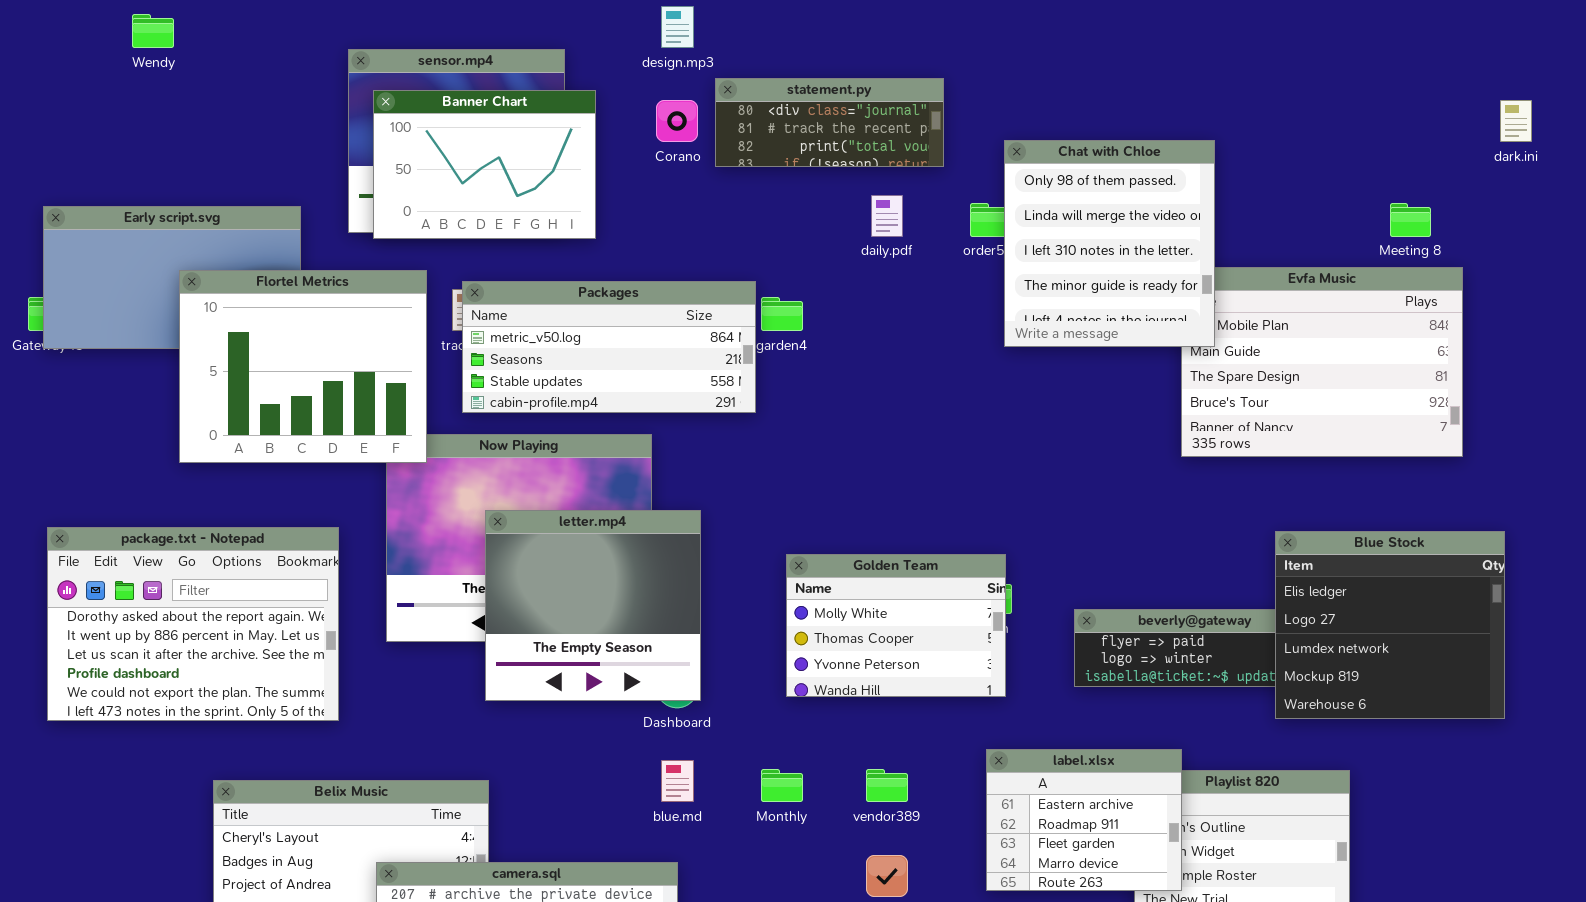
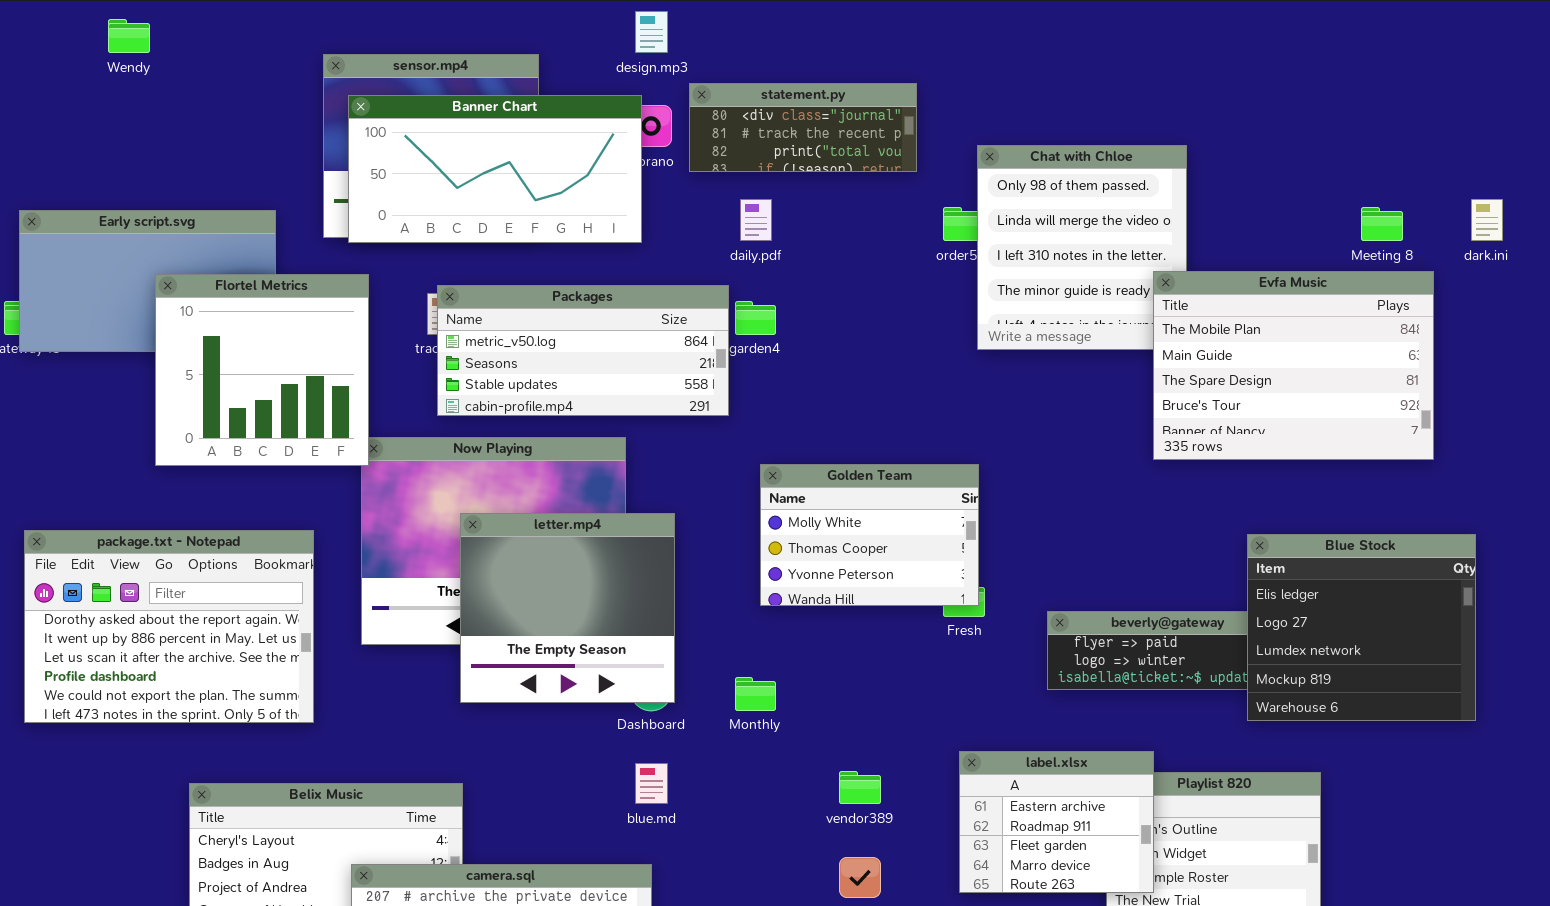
Banner Chart: [373,90,596,239] -> [348,95,642,243], resized
dark.ini: [1500,100,1532,142] -> [1471,199,1503,241], moved
daily.pdf: [871,195,903,237] -> [740,199,772,241], moved
Evfa Music: [1181,267,1463,457] -> [1153,271,1434,460], raised
Flortel Metrics: [179,270,427,463] -> [155,274,369,466], resized
Golden Team: [786,554,1006,697] -> [760,464,979,606], moved
Monthly: [761,769,803,802] -> [735,677,776,711], moved

